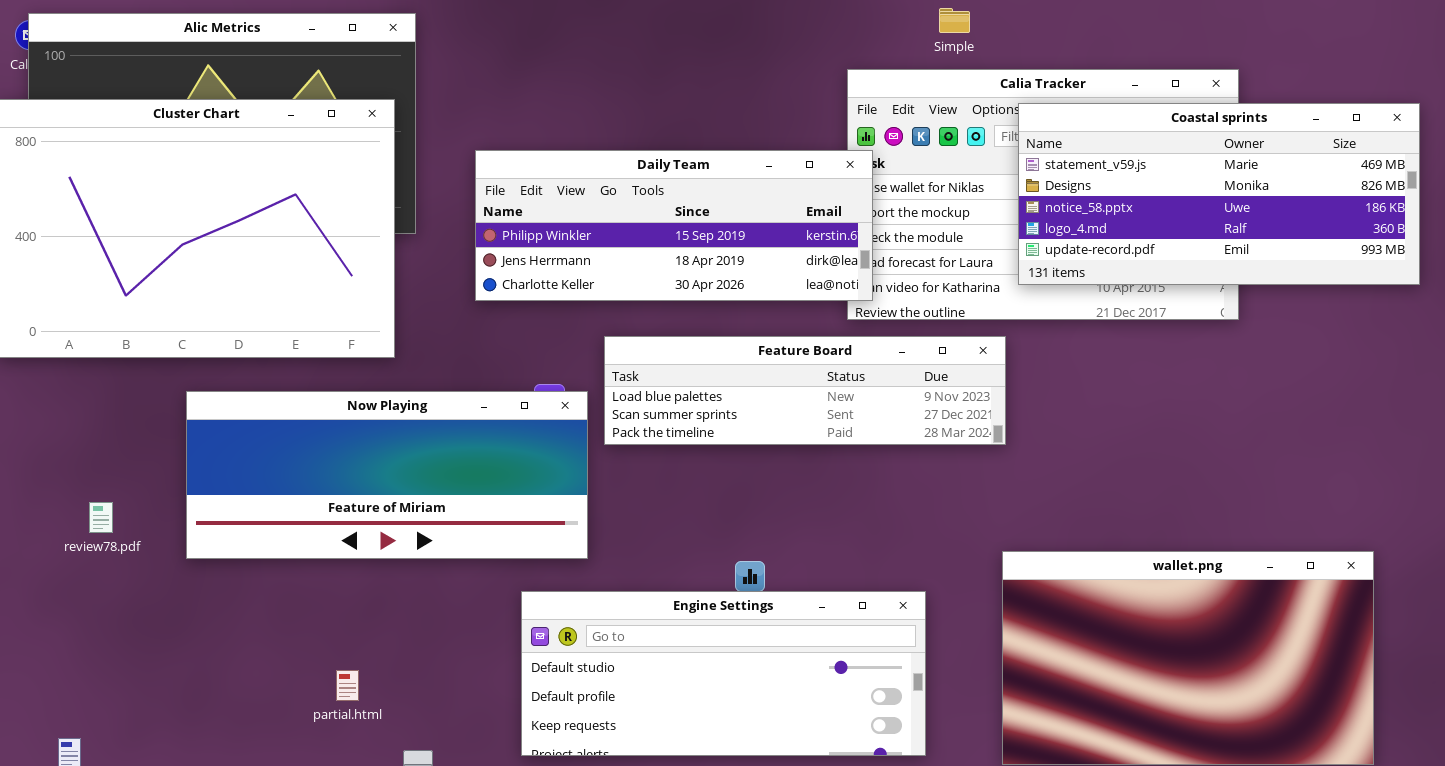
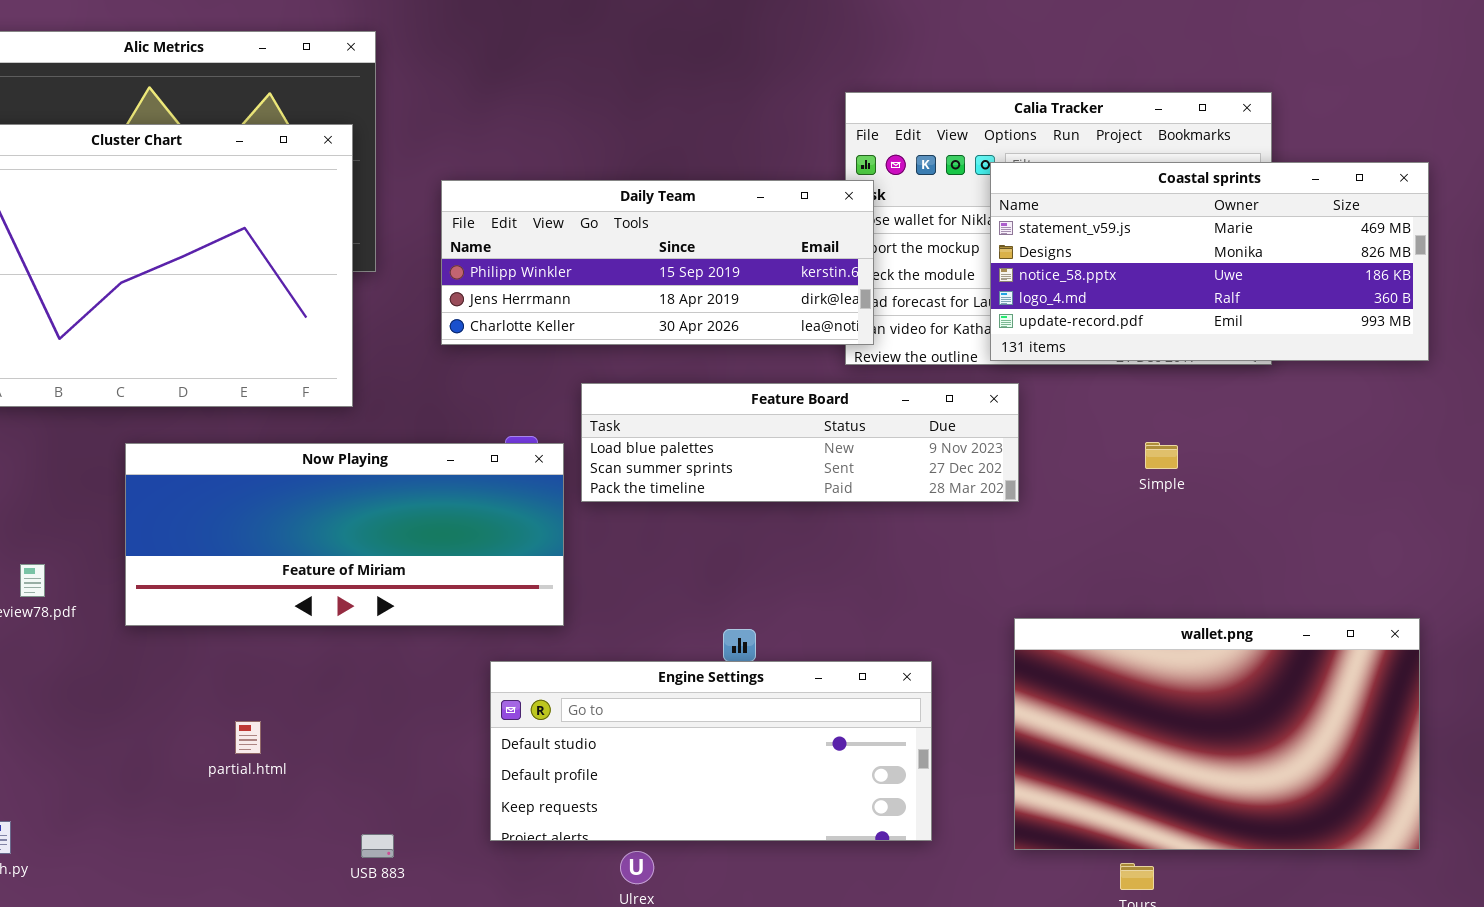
Simple: [939,8,970,33] -> [1145,442,1178,469], moved
Coastal sprints: [1018,103,1420,285] -> [990,162,1429,361], moved
partial.html: [336,670,359,701] -> [235,721,261,754], moved

